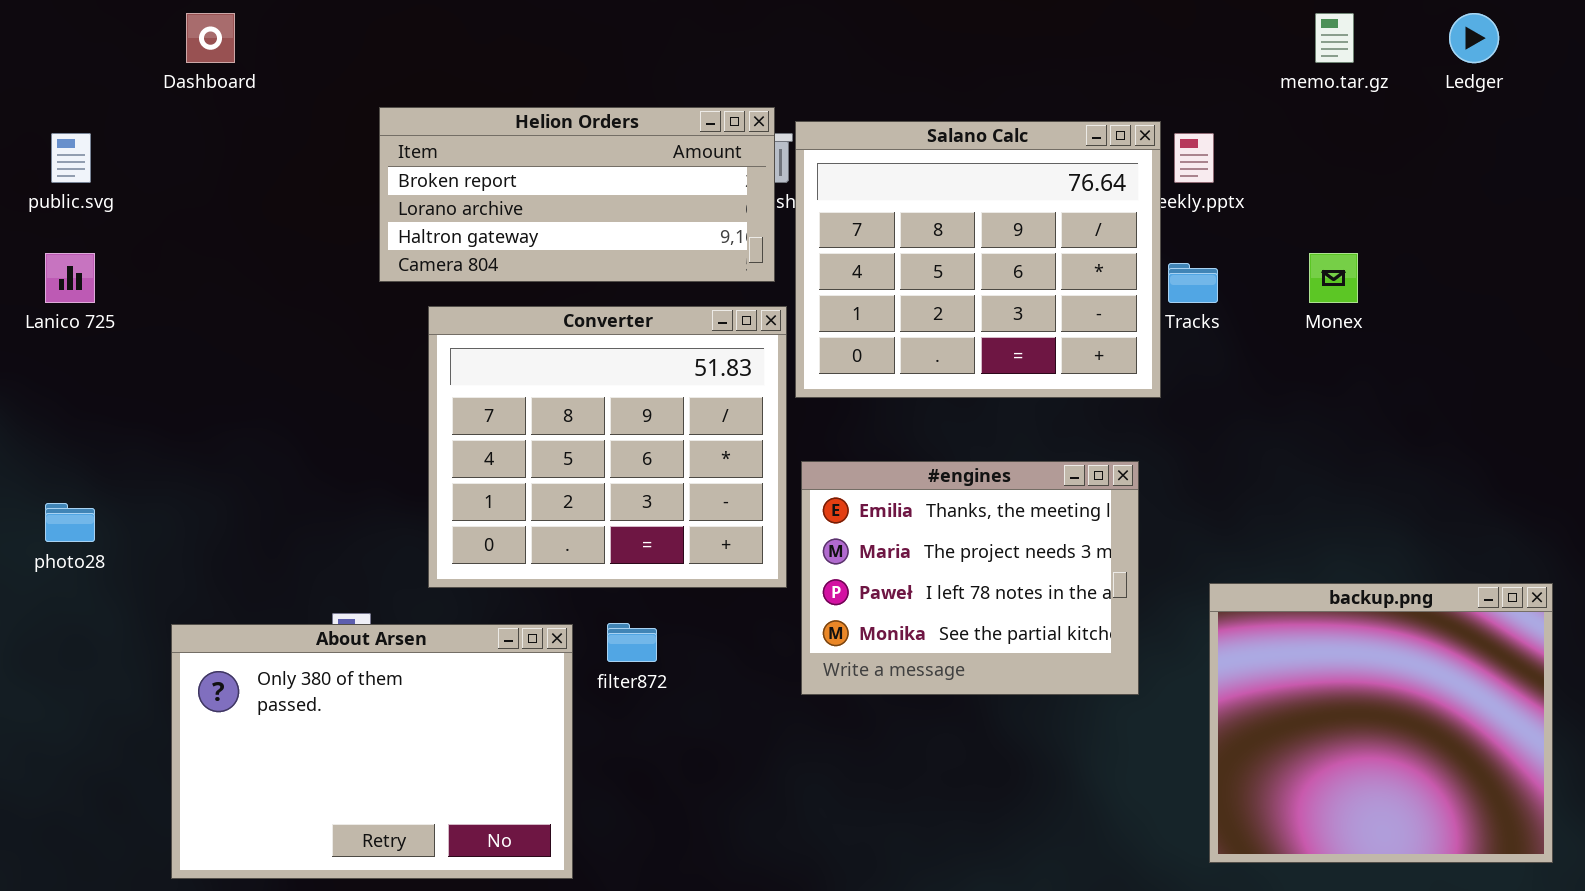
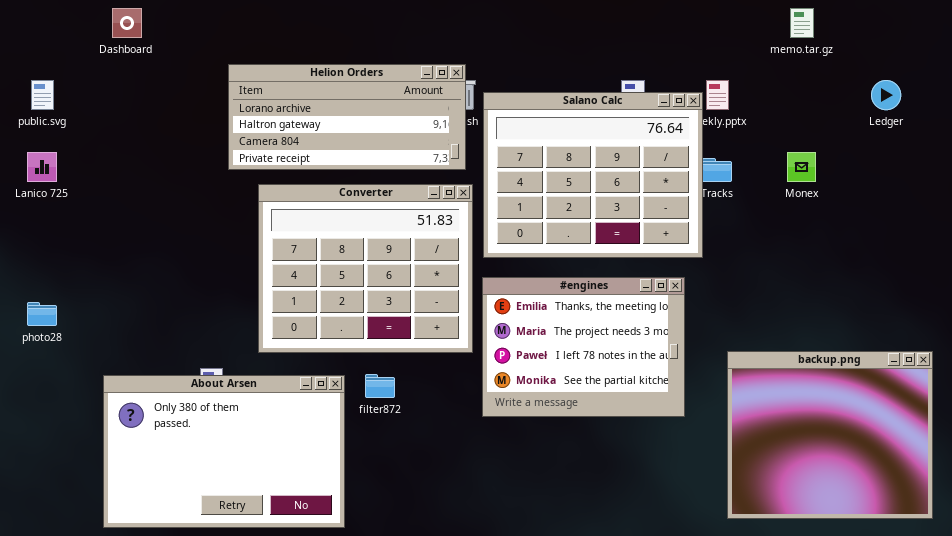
Ledger: [1449,13,1499,63] -> [871,80,901,110], moved
Helion Orders: [379,107,775,282] -> [228,64,466,170], scrolled down 1 row
Salano Calc: [795,121,1161,398] -> [483,92,703,258], moved

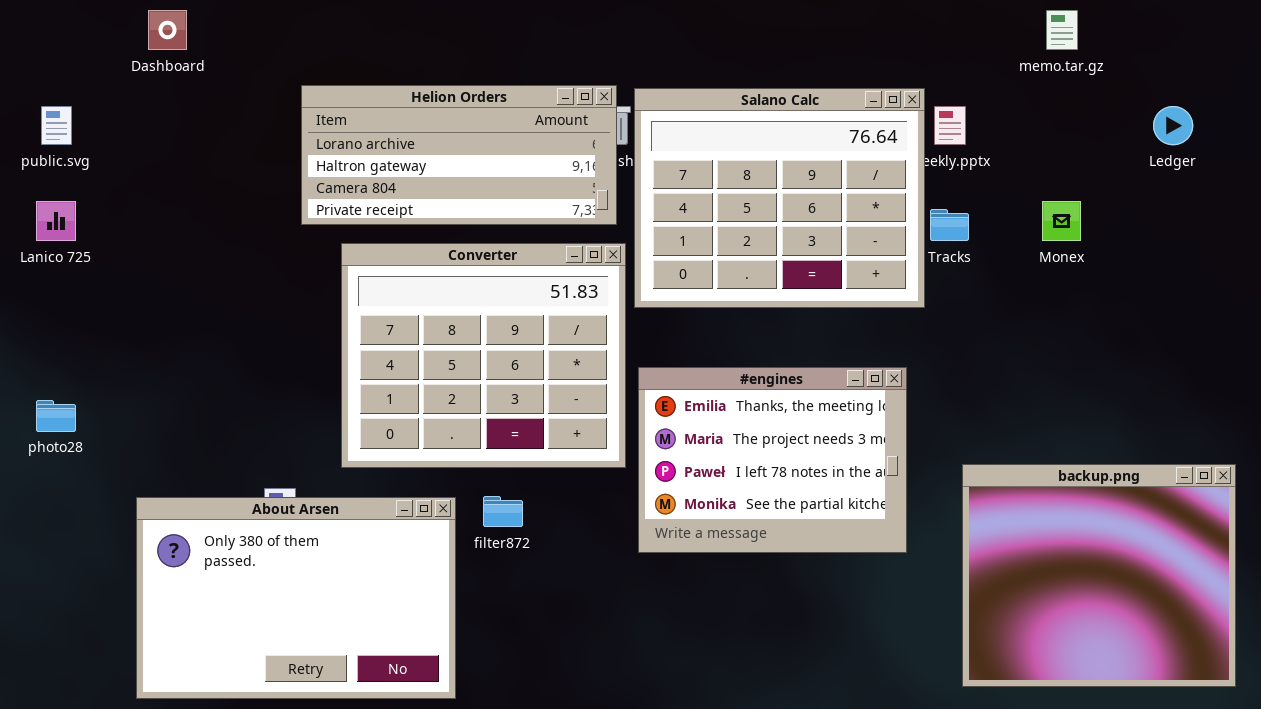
Salano Calc: [483,92,703,258] -> [634,88,925,308], moved

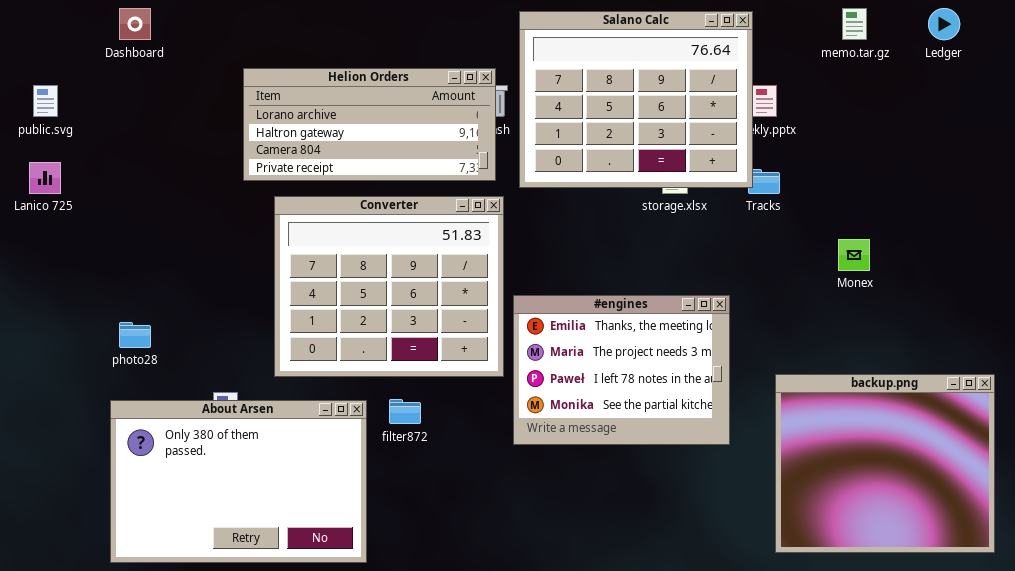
Salano Calc: [634,88,925,308] -> [519,11,753,188], moved
Ledger: [1153,106,1193,145] -> [928,8,960,40], moved
Monex: [1042,201,1081,241] -> [838,239,870,271], moved
photo28: [36,400,76,432] -> [119,322,151,348], moved

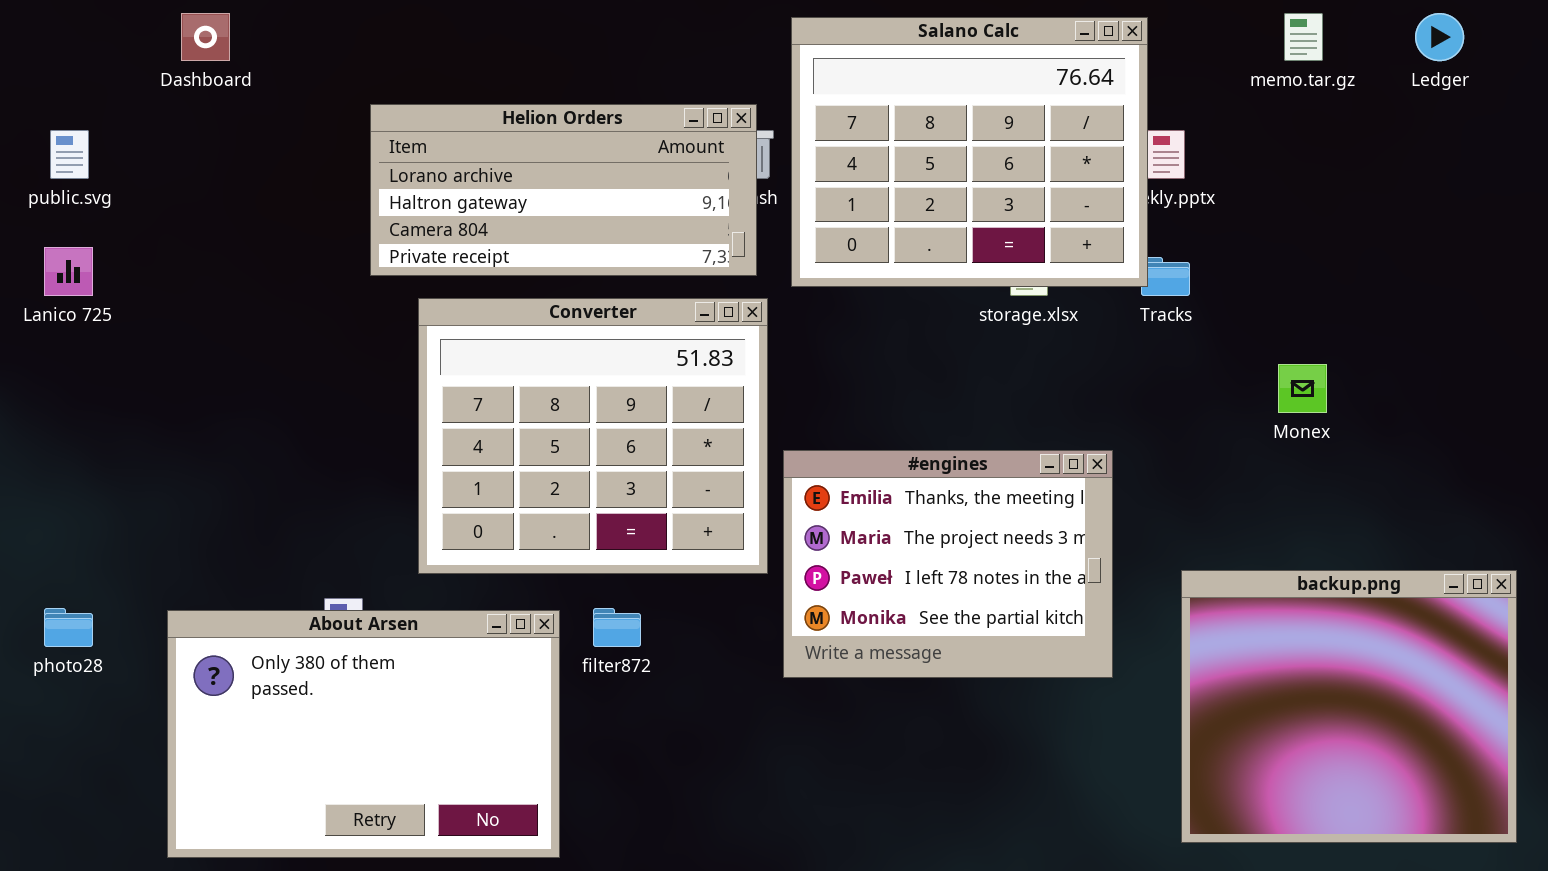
photo28: [119,322,151,348] -> [44,608,93,647], moved

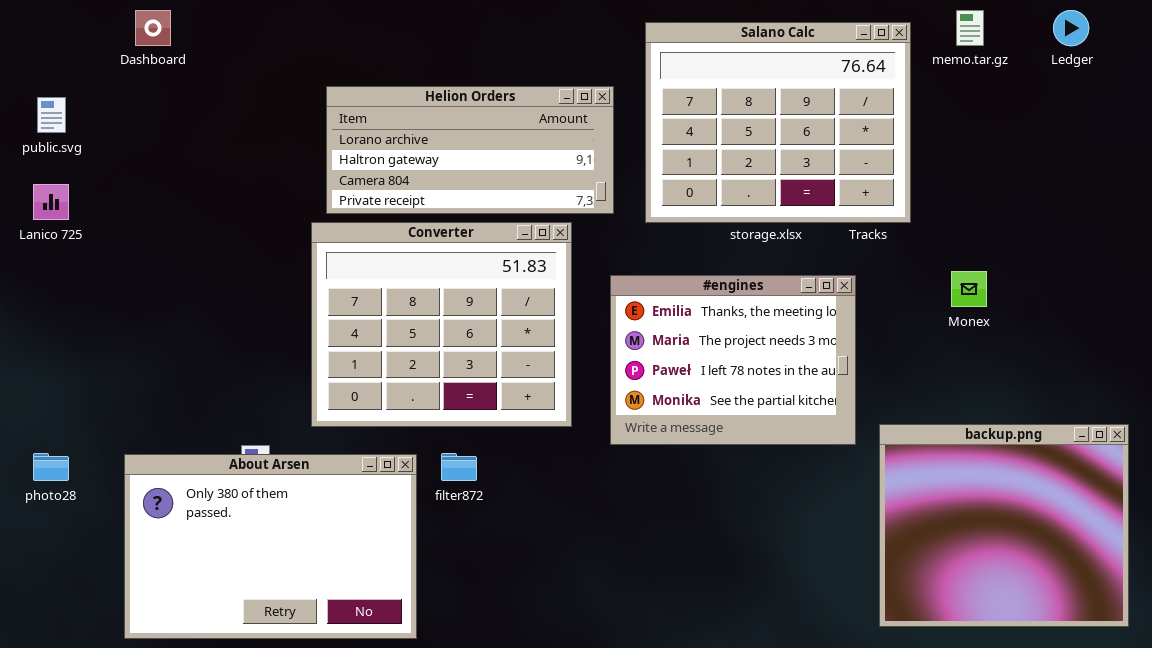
Salano Calc: [791,17,1148,287] -> [645,22,911,223], moved
Helion Orders: [370,104,757,276] -> [326,86,614,214], moved
#engines: [783,450,1113,678] -> [610,275,856,445], moved

